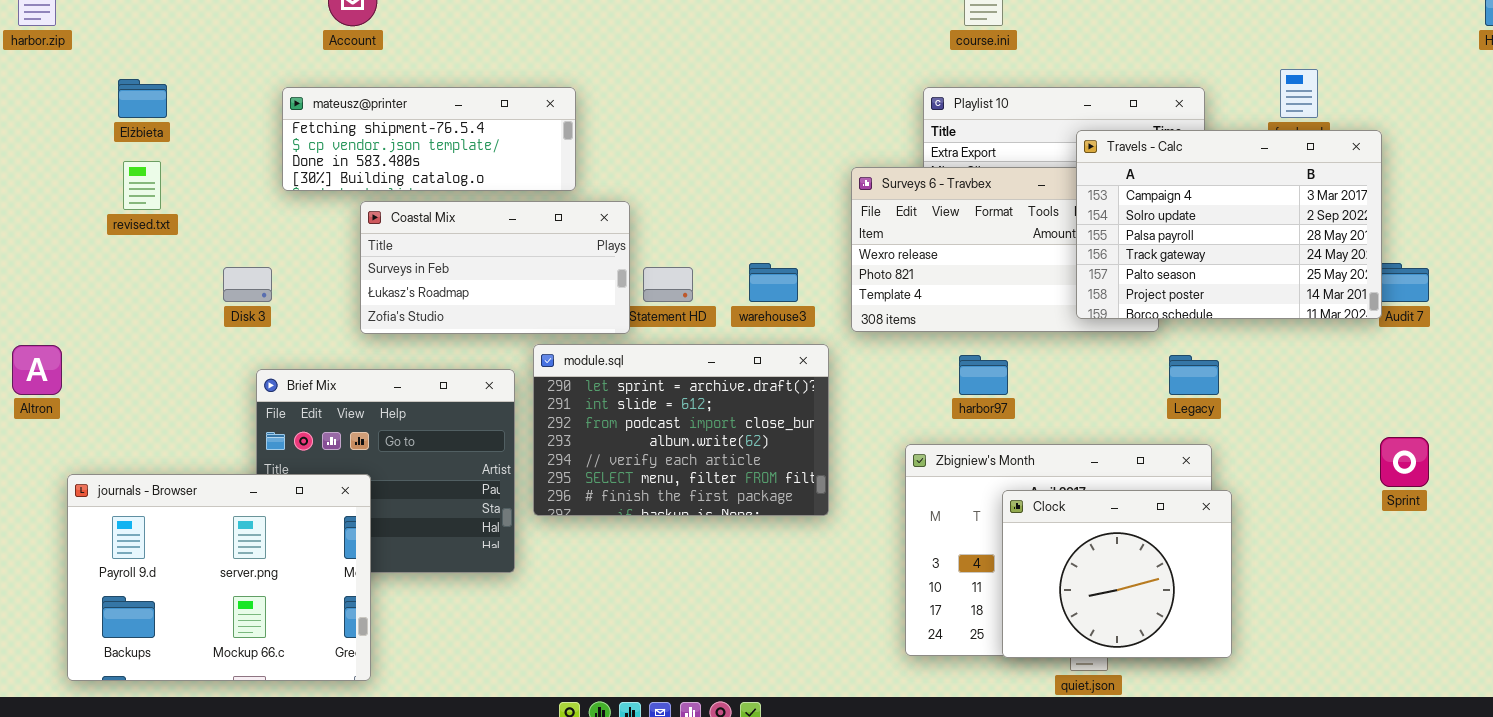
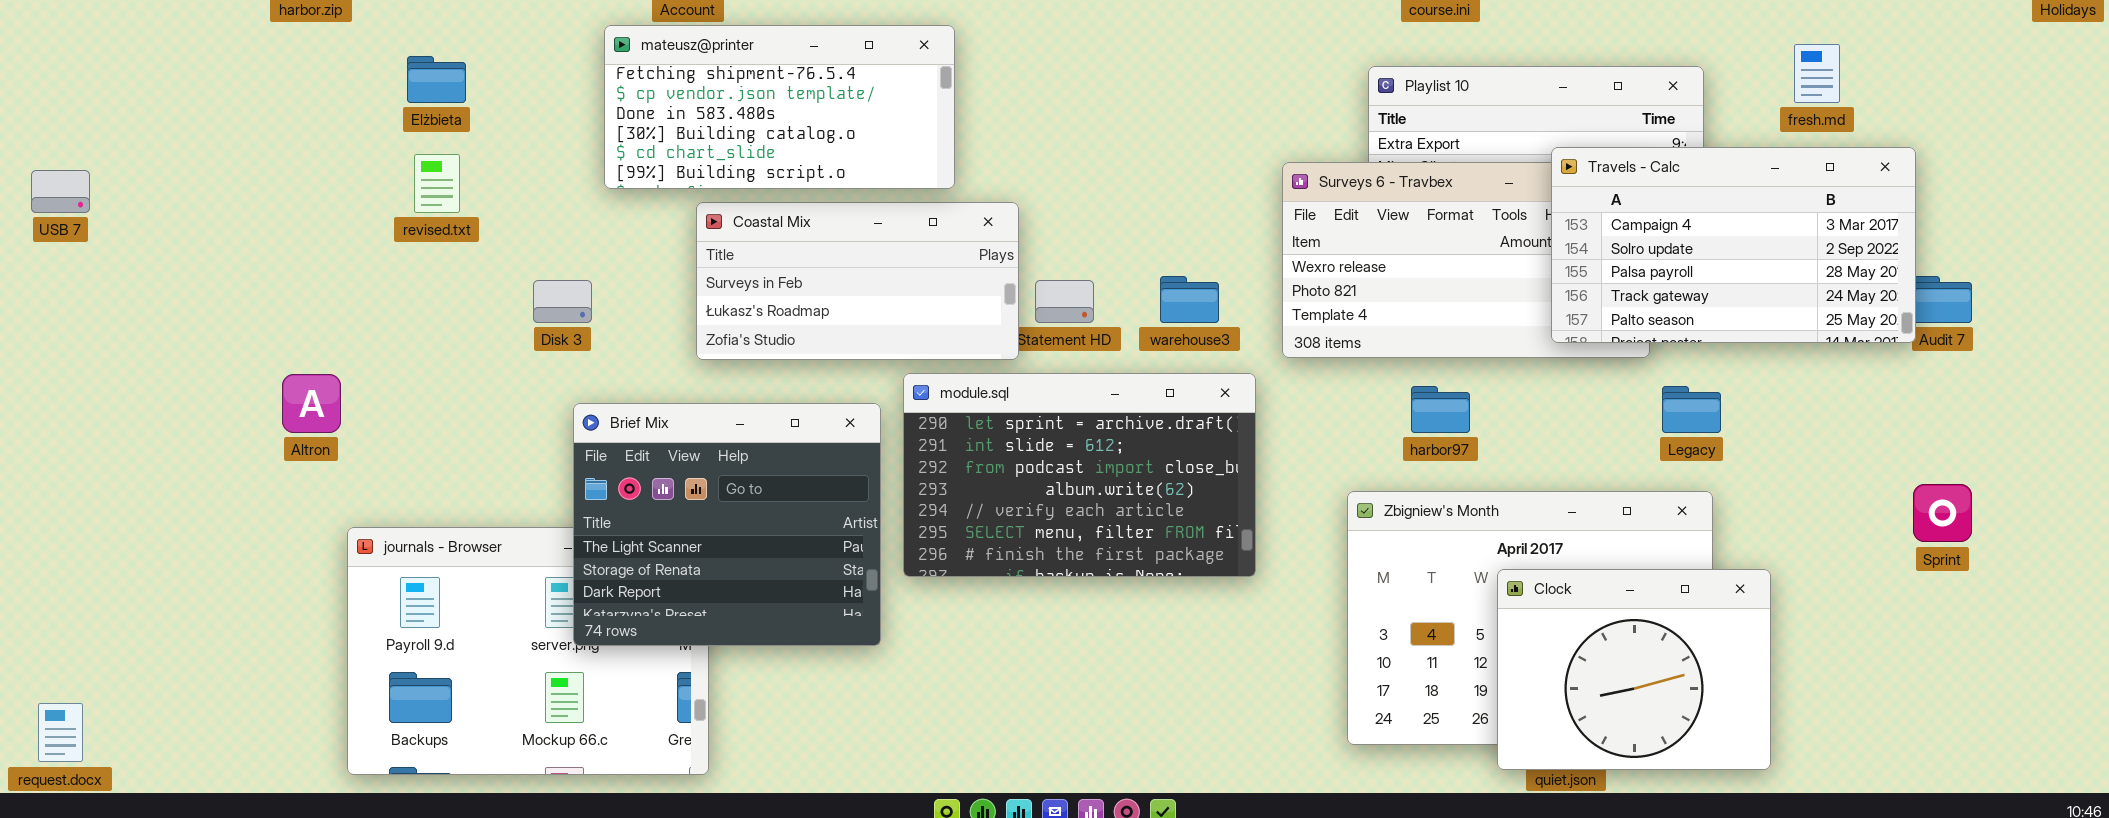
mateusz@printer: [282,87,576,191] -> [604,25,955,189], resized
Travels - Calc: [1076,130,1382,319] -> [1551,147,1916,343], resized
Brief Mix: [256,369,515,573] -> [573,403,881,646], raised
Clock: [1002,490,1232,658] -> [1497,569,1771,770], moved

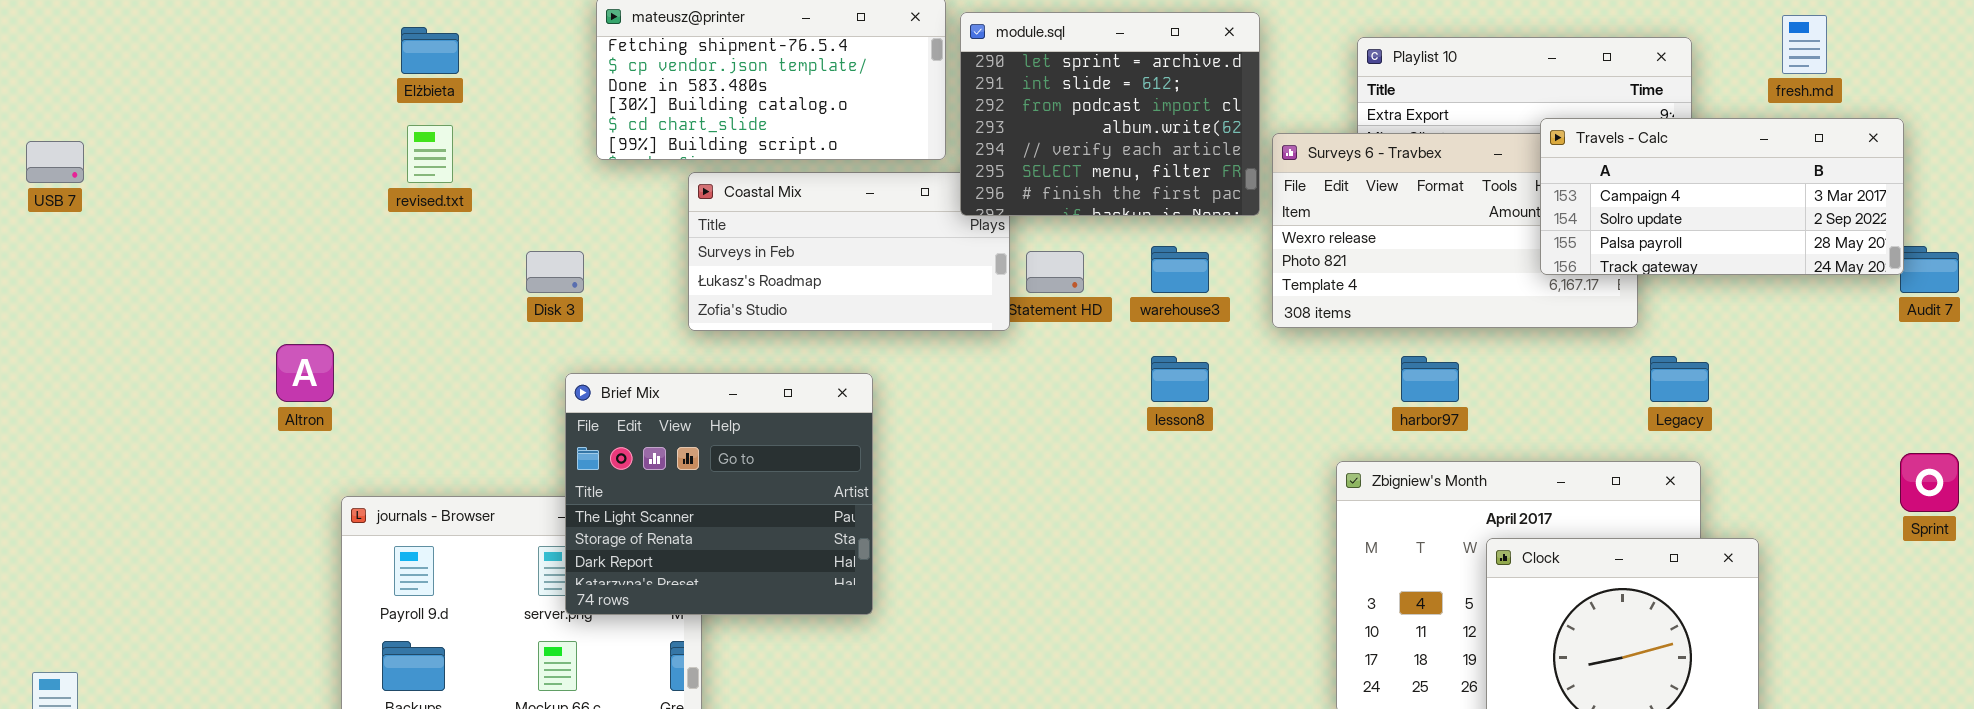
Travels - Calc: [1551,147,1916,343] -> [1540,118,1904,275], resized
module.sql: [903,373,1256,577] -> [960,12,1260,216], moved, resized

